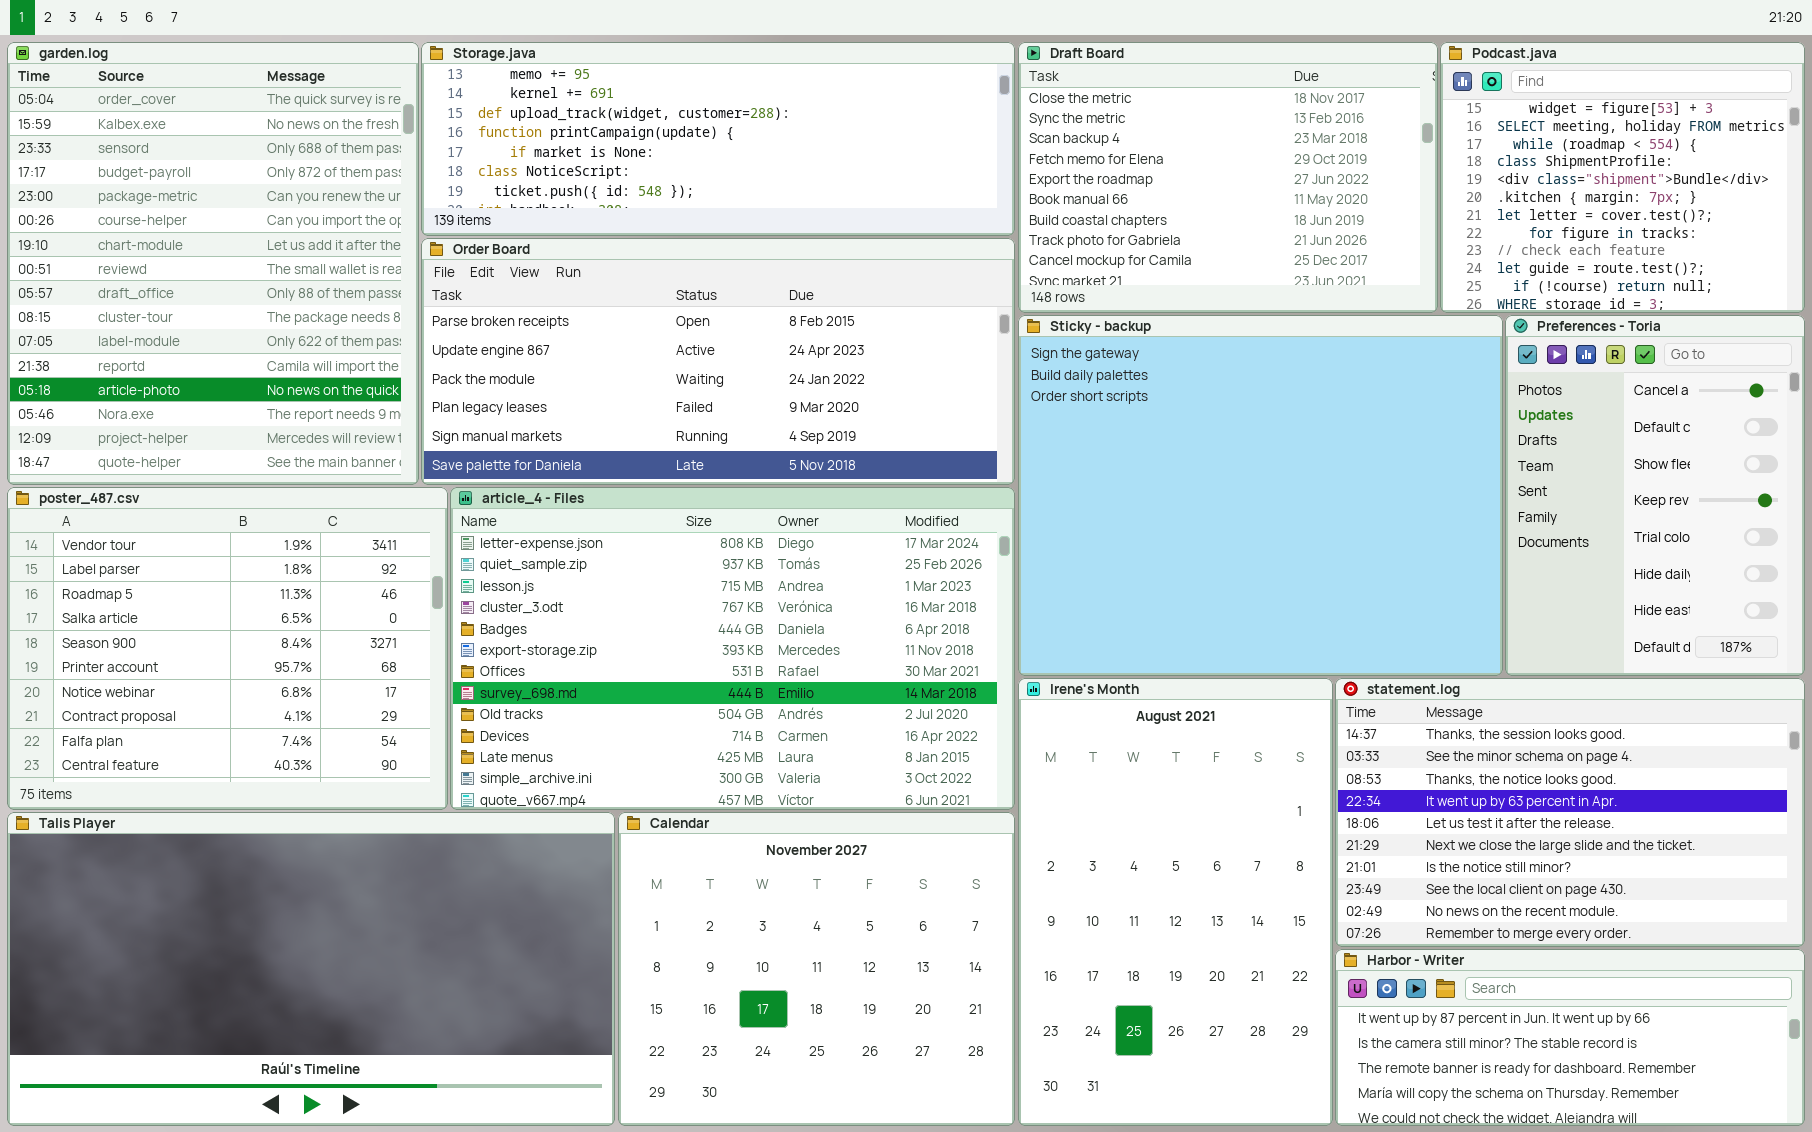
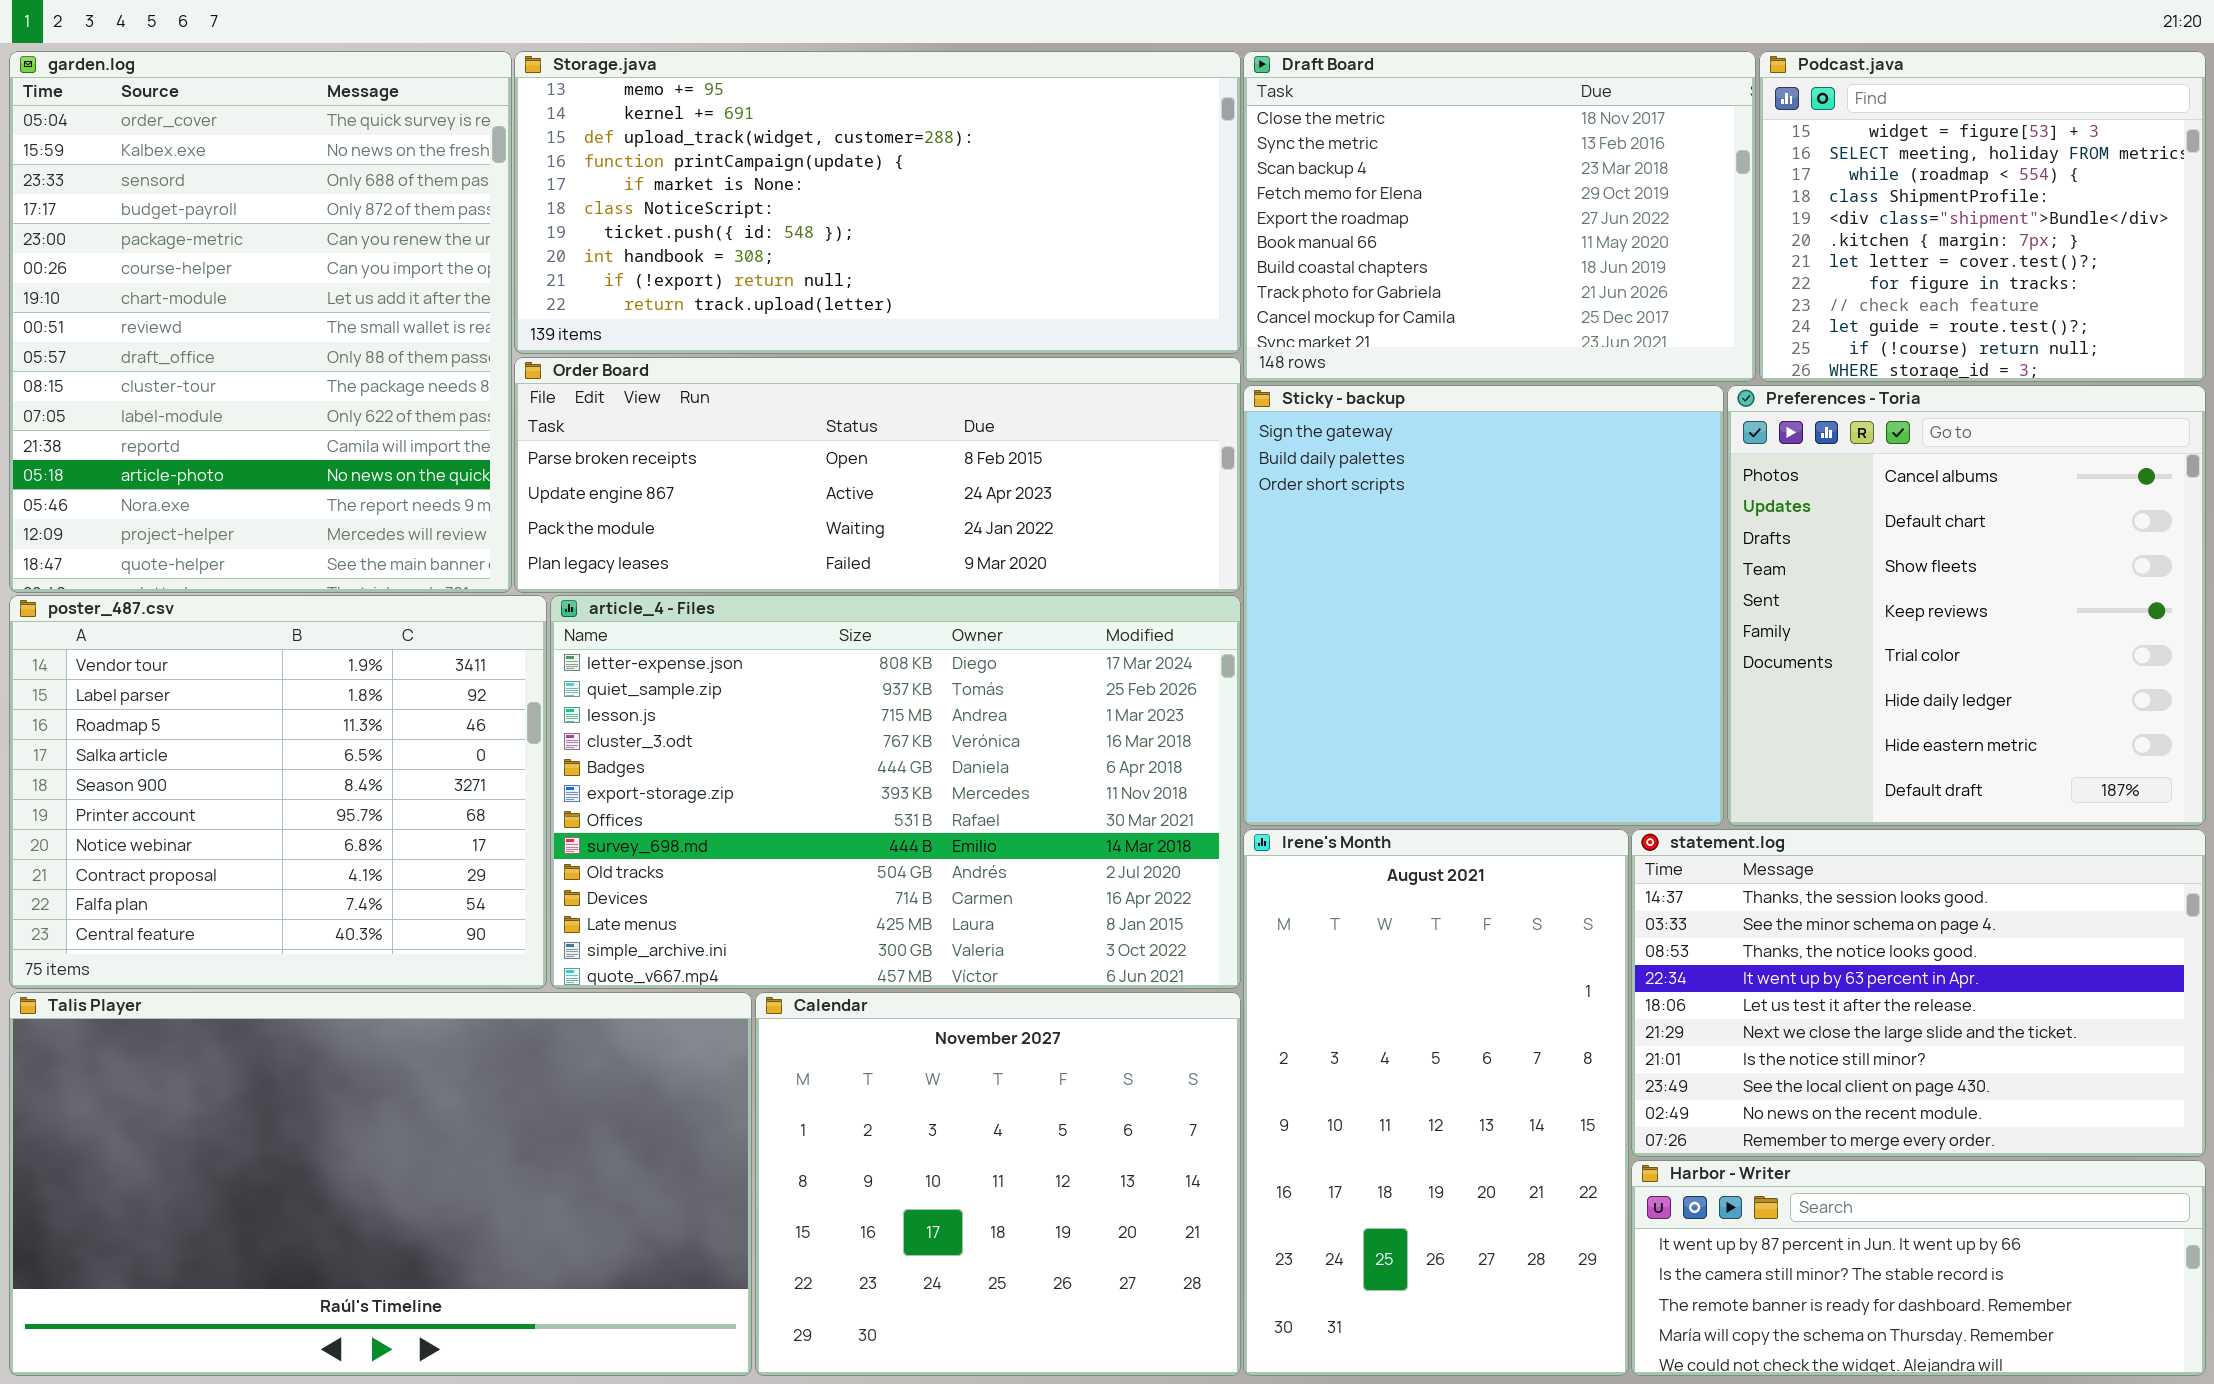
Storage.java: [421,42,1015,236] -> [514,51,1241,354], resized
Order Board: [421,238,1015,485] -> [514,357,1241,593], resized
Sticky - backup: [1018,315,1503,676] -> [1243,385,1724,826], resized
Preferences - Toria: [1505,315,1805,676] -> [1727,385,2206,826], resized

